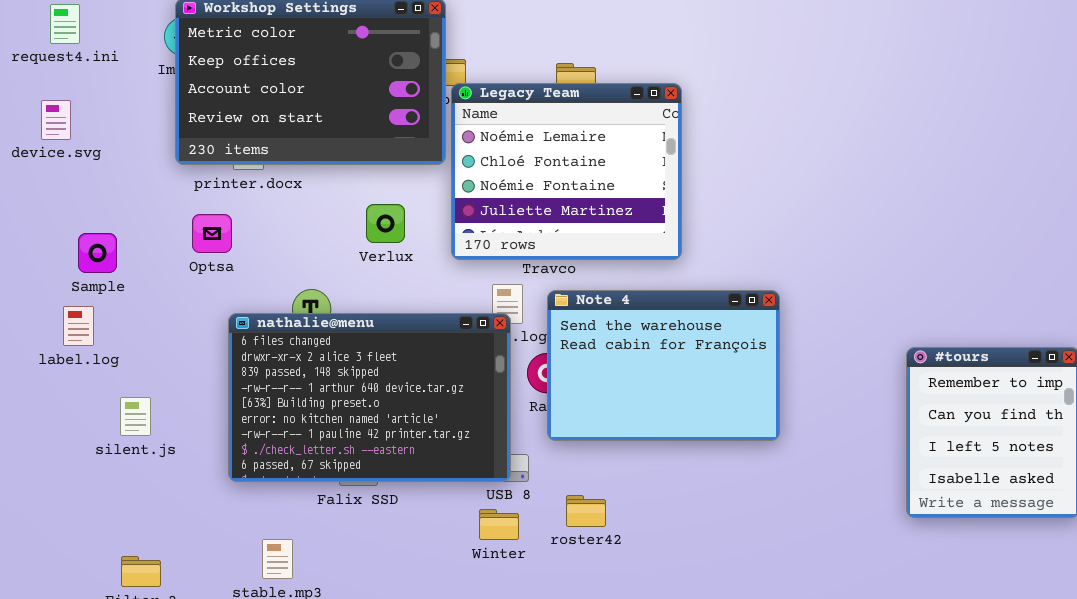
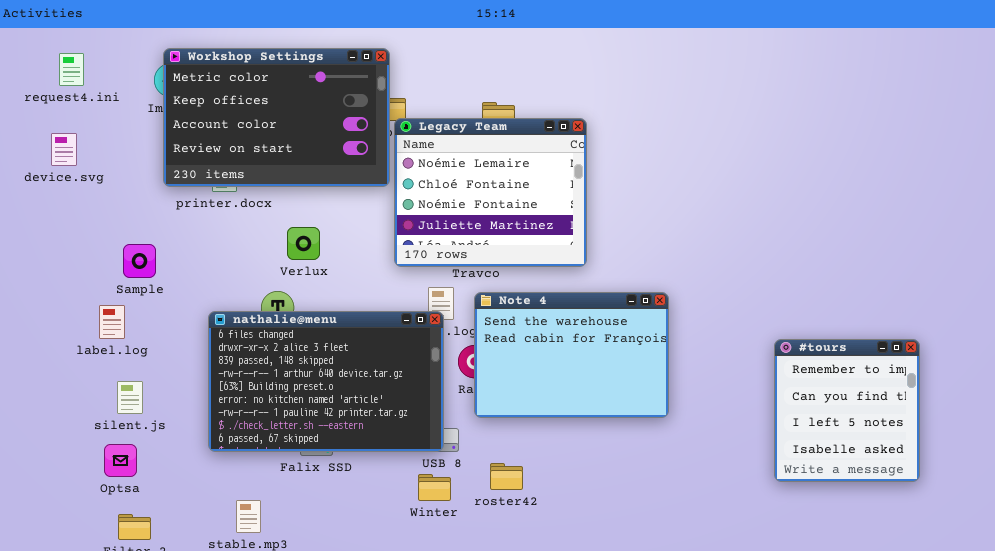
Verlux: [366,204,405,243] -> [287,227,320,260], moved
Optsa: [192,214,232,253] -> [104,444,137,477], moved
Sample: [78,233,117,273] -> [123,244,156,278], moved
label.log: [63,306,94,346] -> [99,305,125,339], moved

